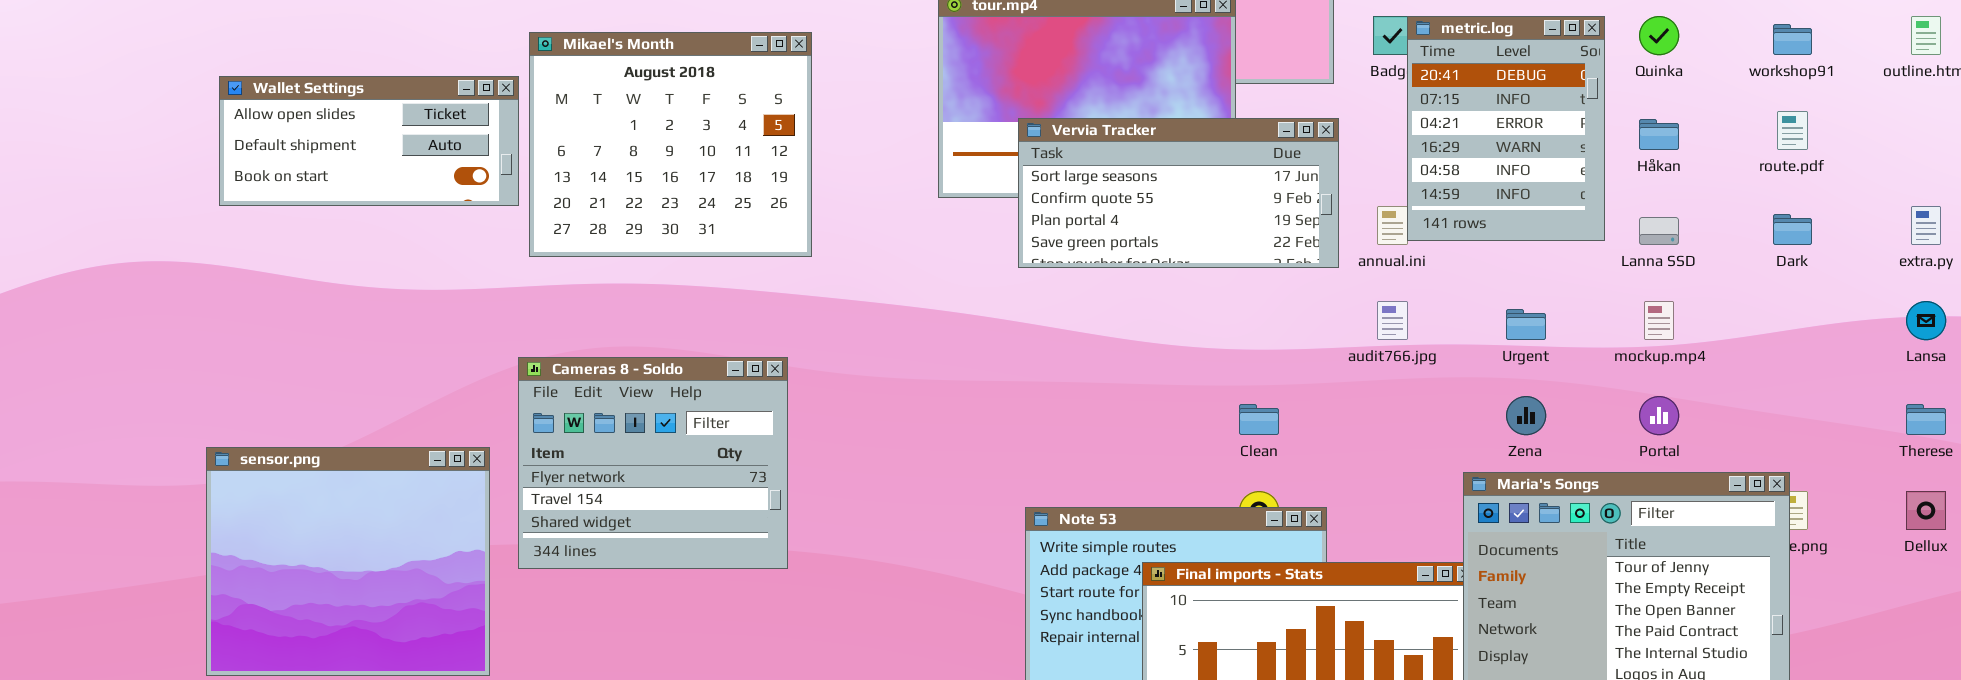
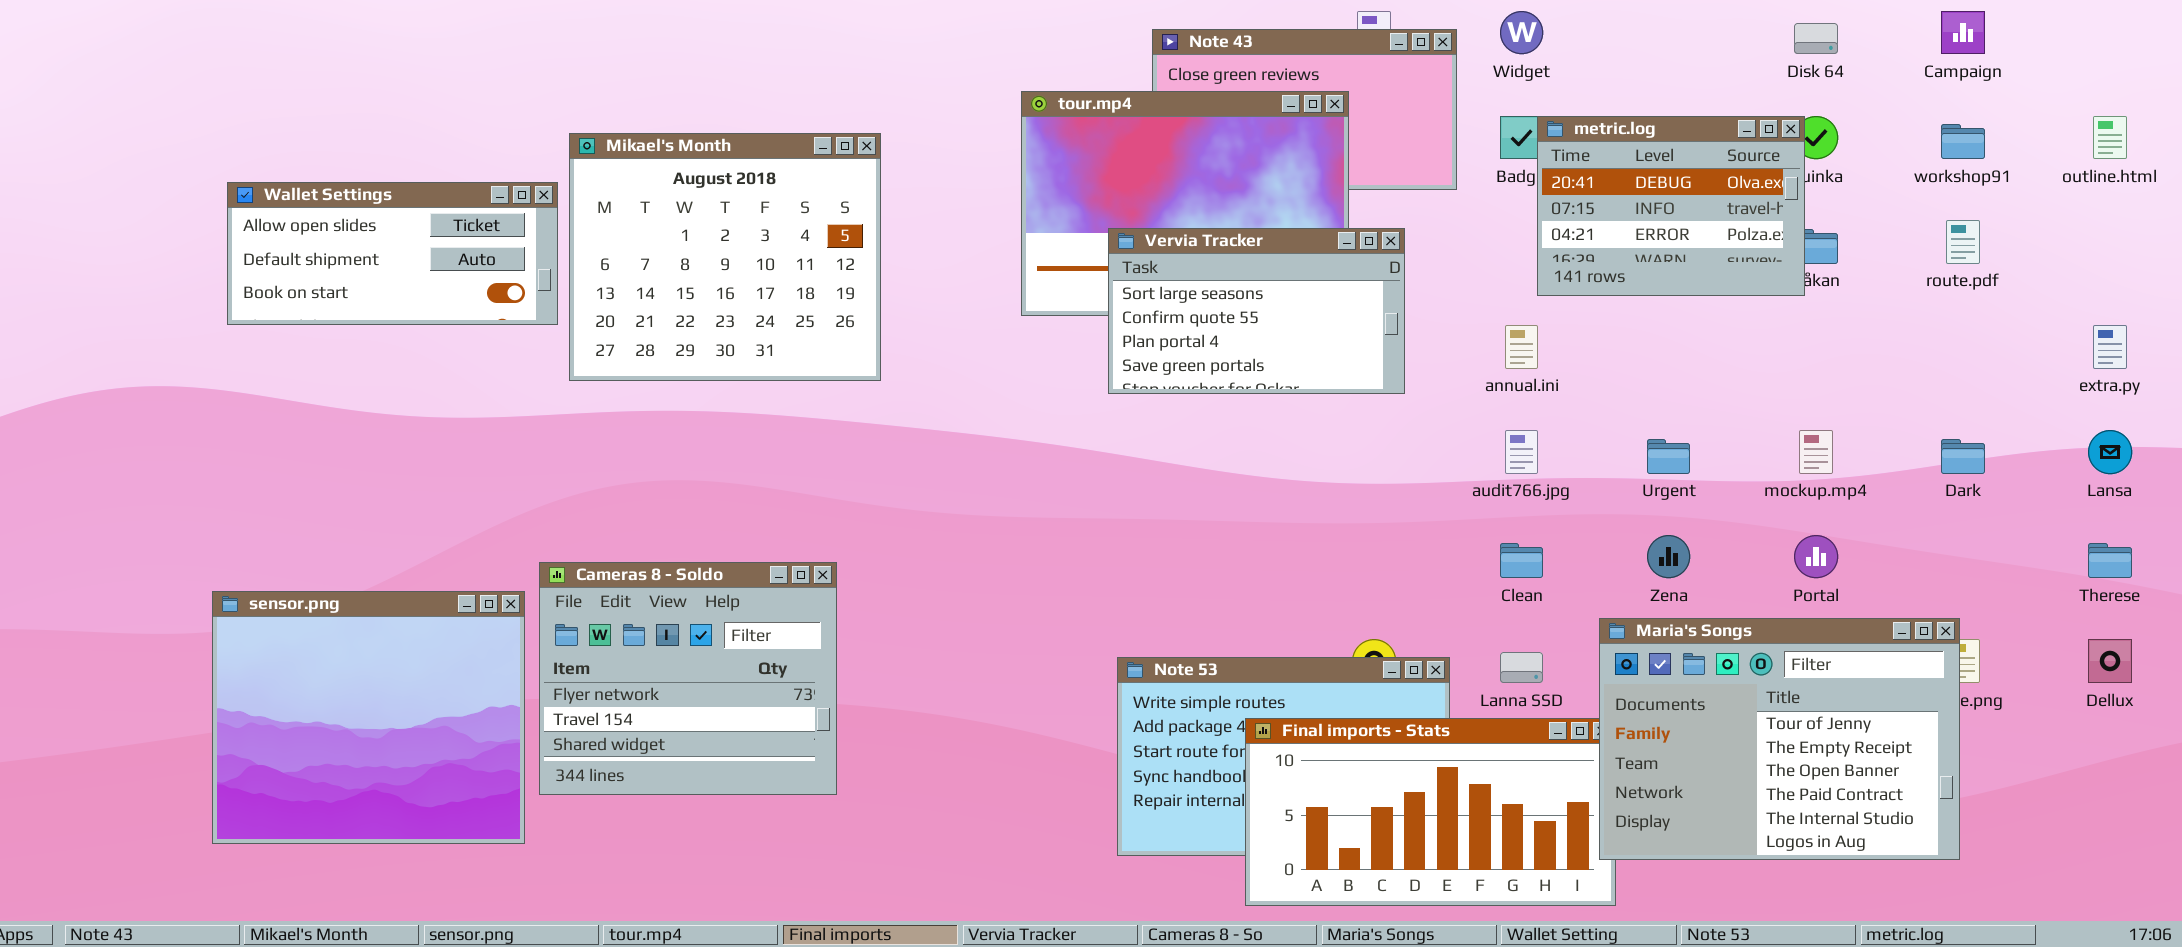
metric.log: [1407,16,1605,241] -> [1537,116,1805,296], resized
Vervia Tracker: [1018,118,1339,268] -> [1108,228,1405,394], resized
Dark: [1773,214,1812,245] -> [1941,439,1985,474], moved
Lanna SSD: [1639,217,1679,245] -> [1500,652,1543,683], moved
Cameras 8 - Soldo: [518,357,788,569] -> [539,562,837,795], moved
Clean: [1239,404,1279,435] -> [1500,543,1543,578], moved

